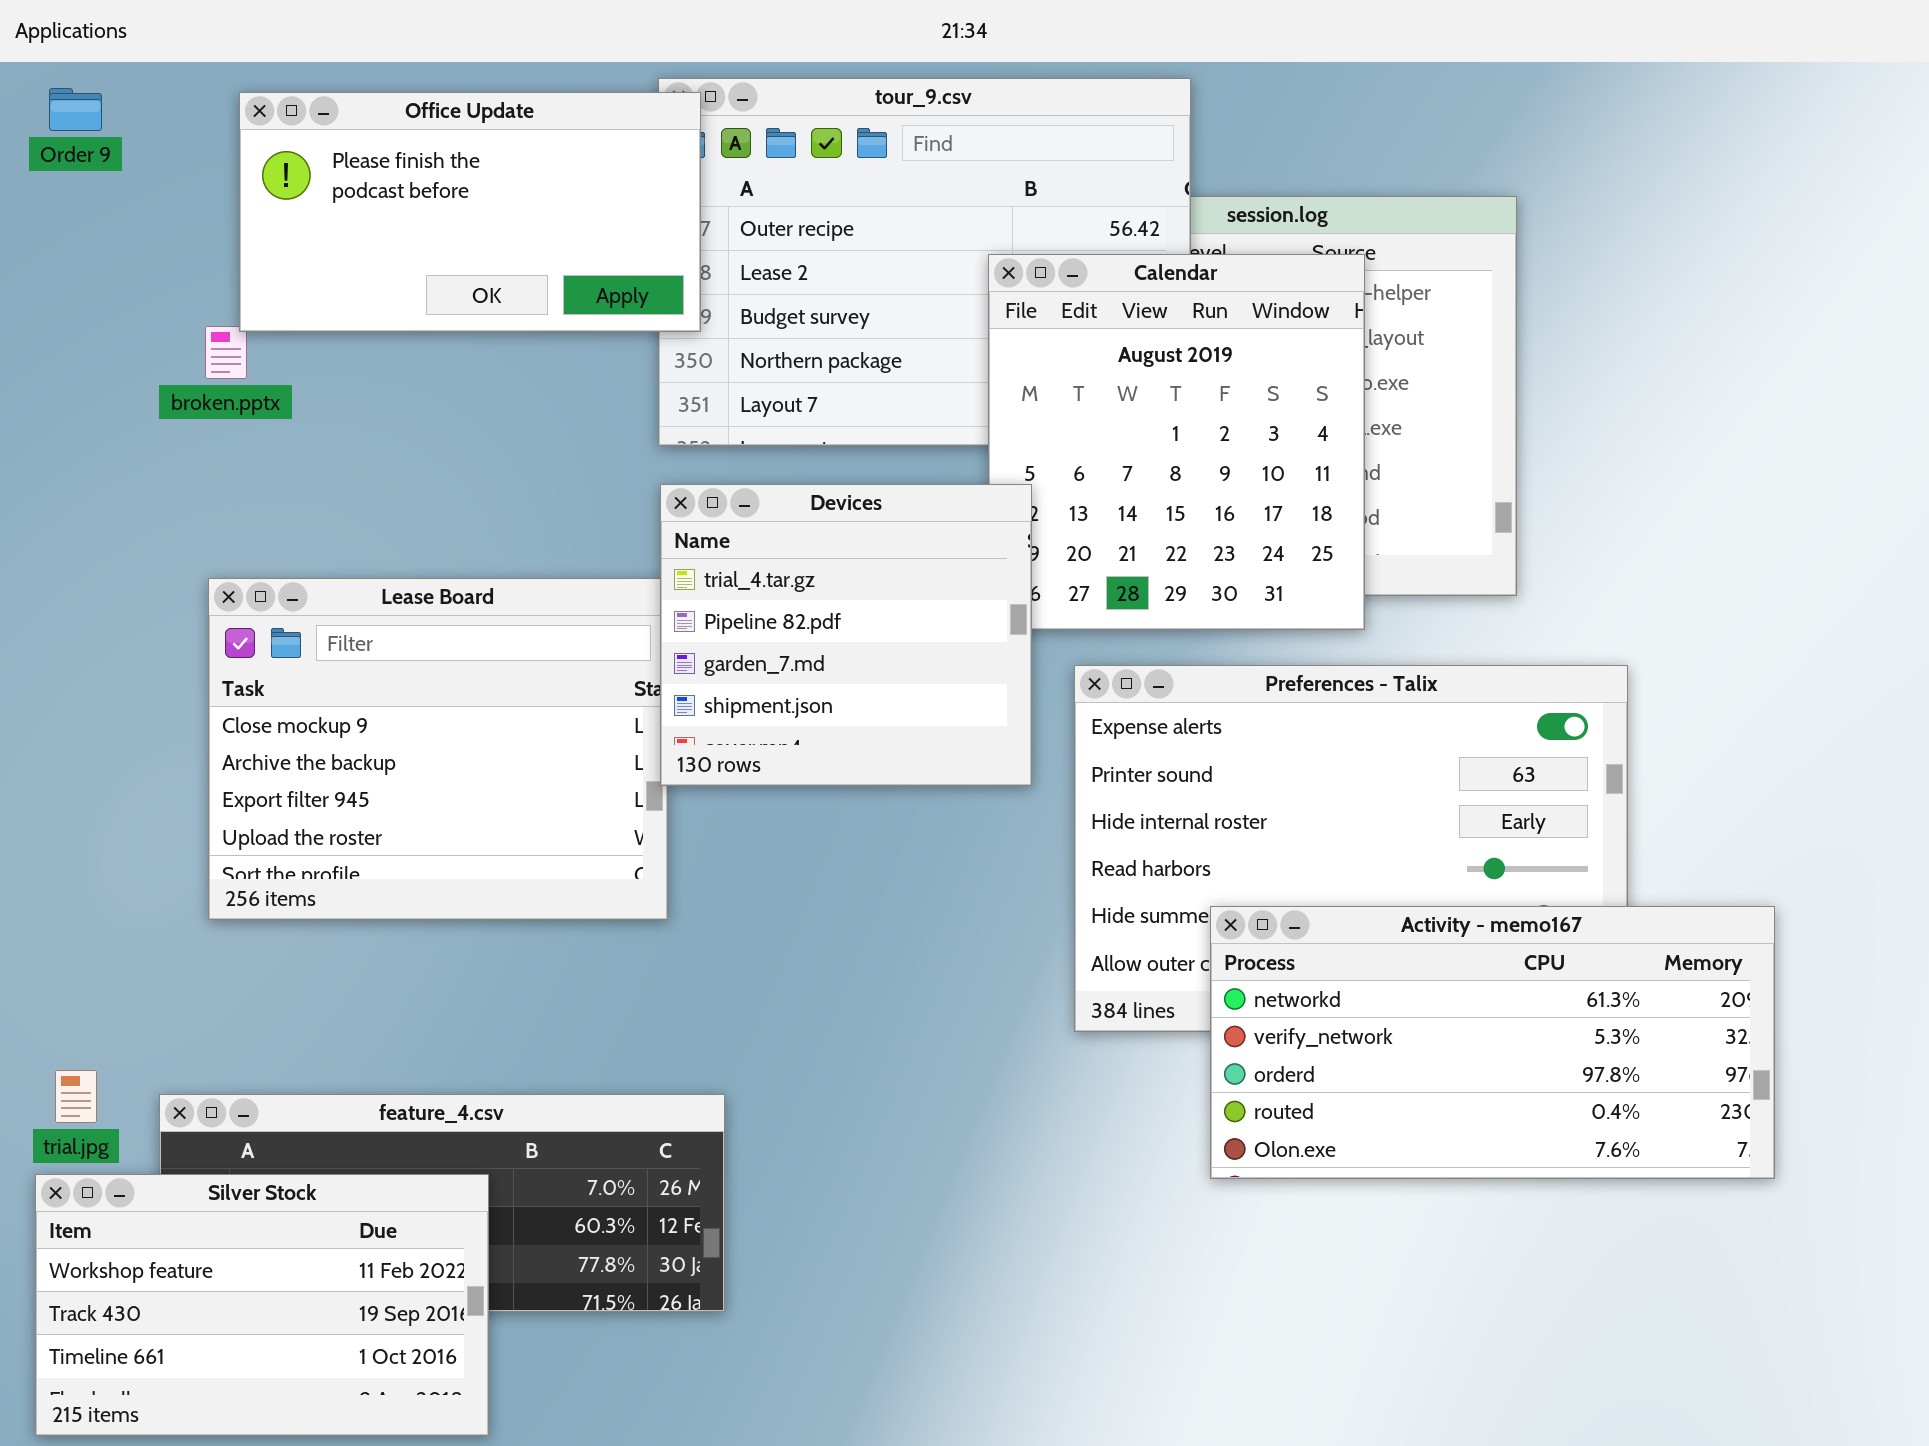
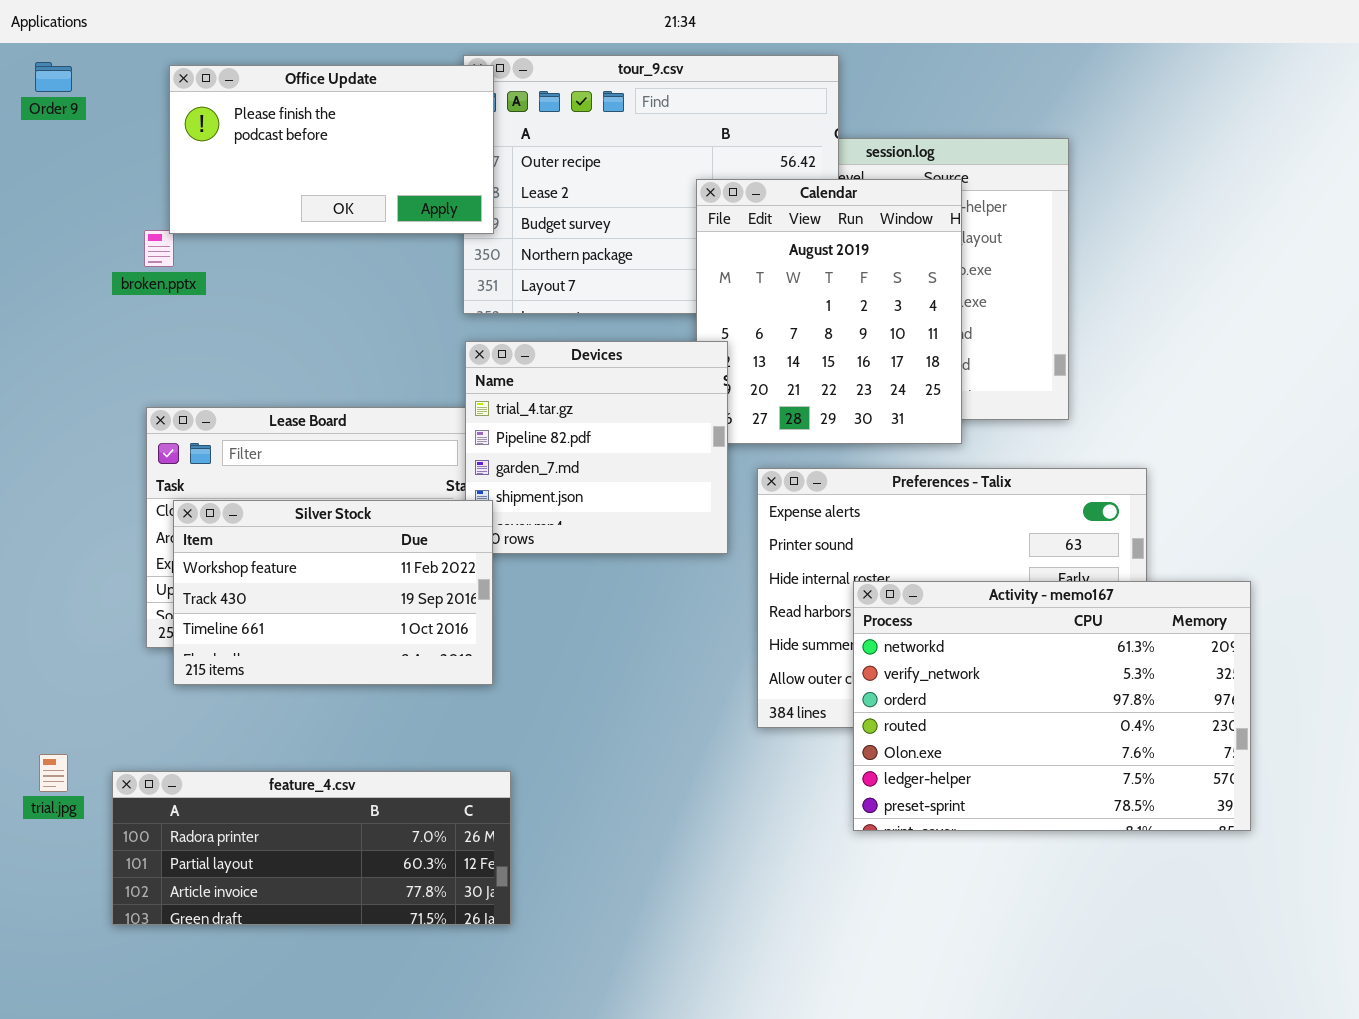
Activity - memo167: [1210,906,1775,1179] -> [853,581,1251,831], resized
Silver Stock: [35,1174,489,1436] -> [173,500,493,685], moved

